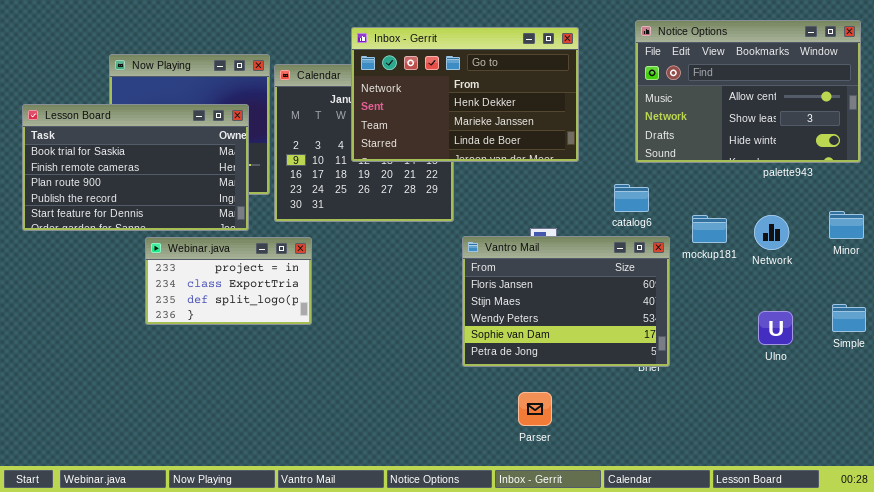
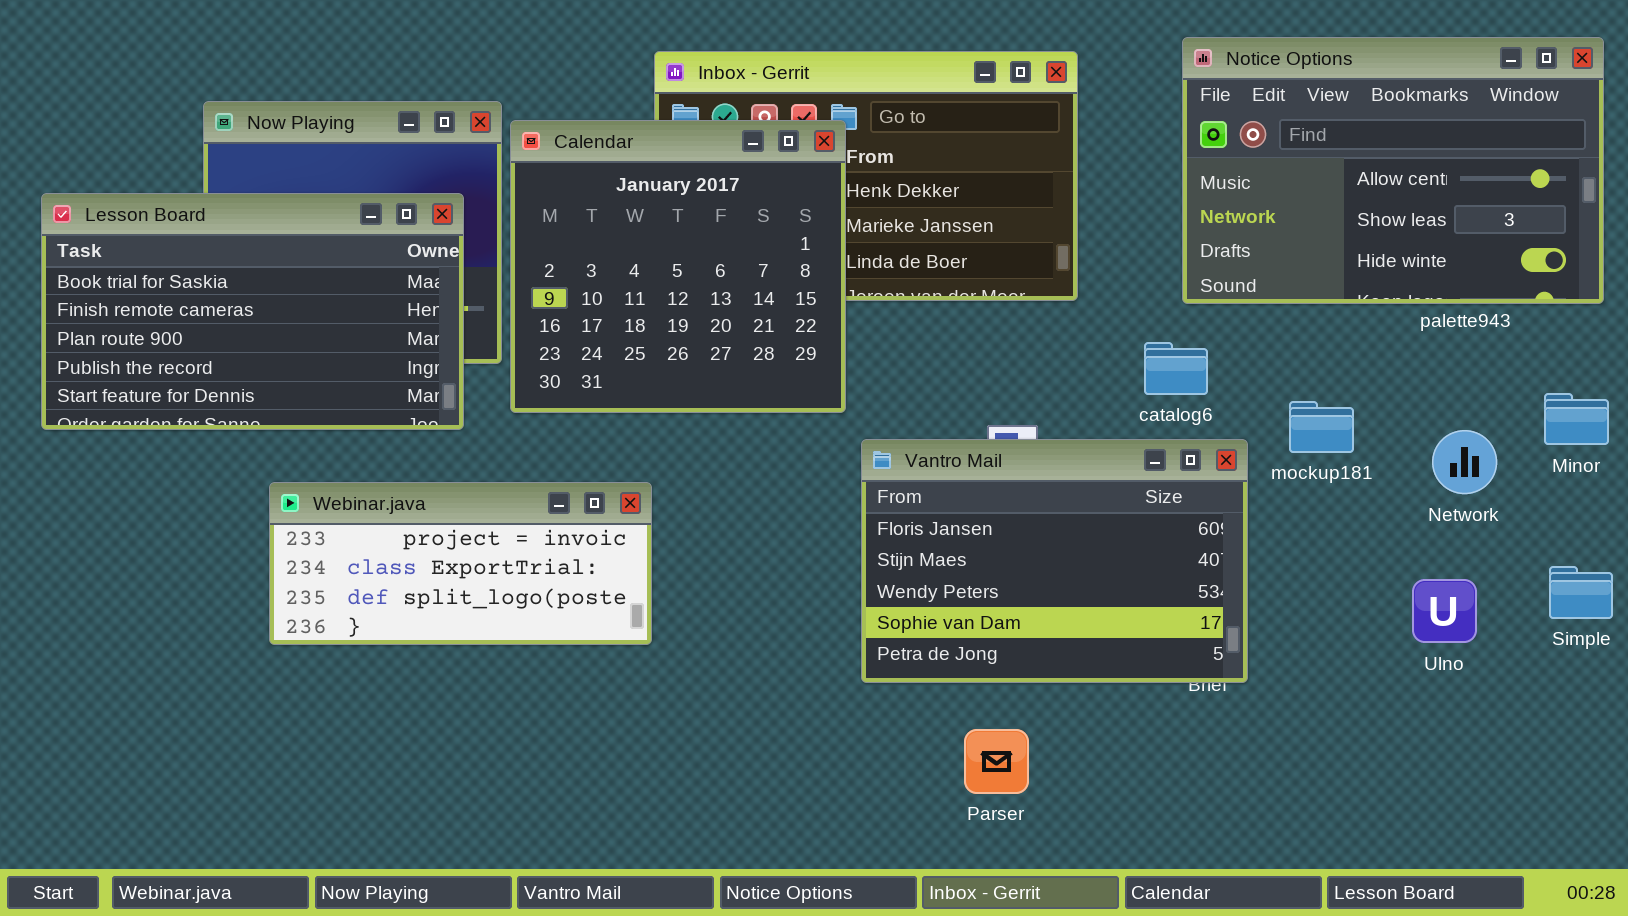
Calendar: [274,64,454,222] -> [510,120,846,413], raised
Network: [754,215,789,250] -> [1432,430,1497,494], moved
Webinar.java: [145,237,312,325] -> [269,482,652,645], moved, resized

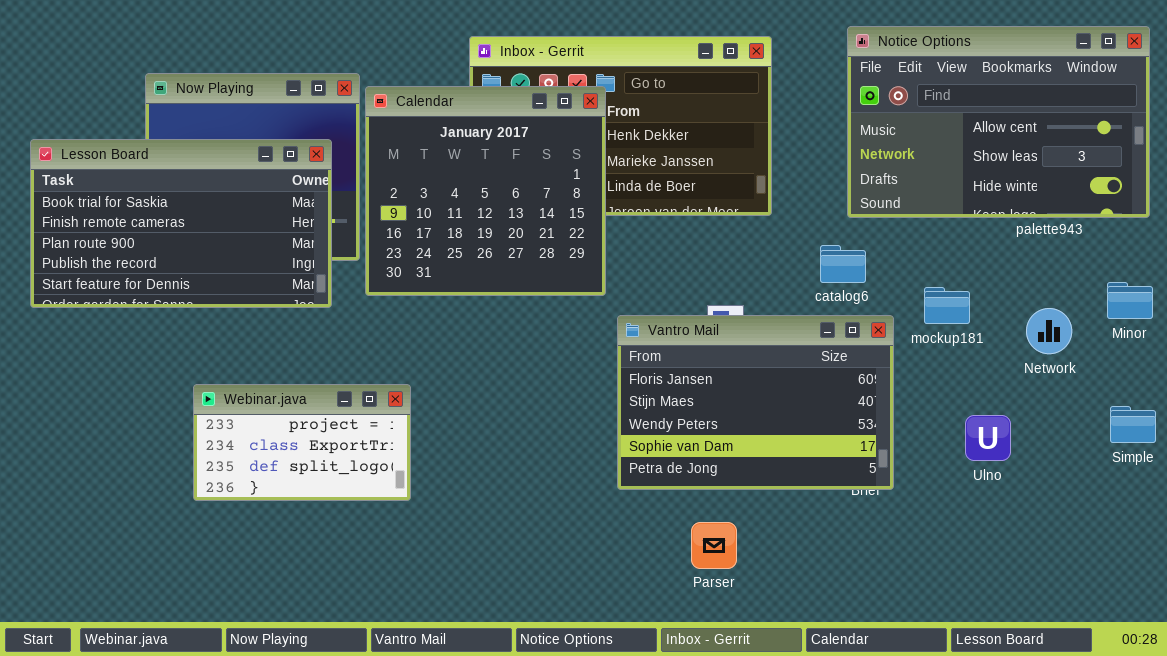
Webinar.java: [269,482,652,645] -> [193,384,411,501], moved, resized
Ulno: [1412,579,1477,643] -> [965,415,1011,461], moved

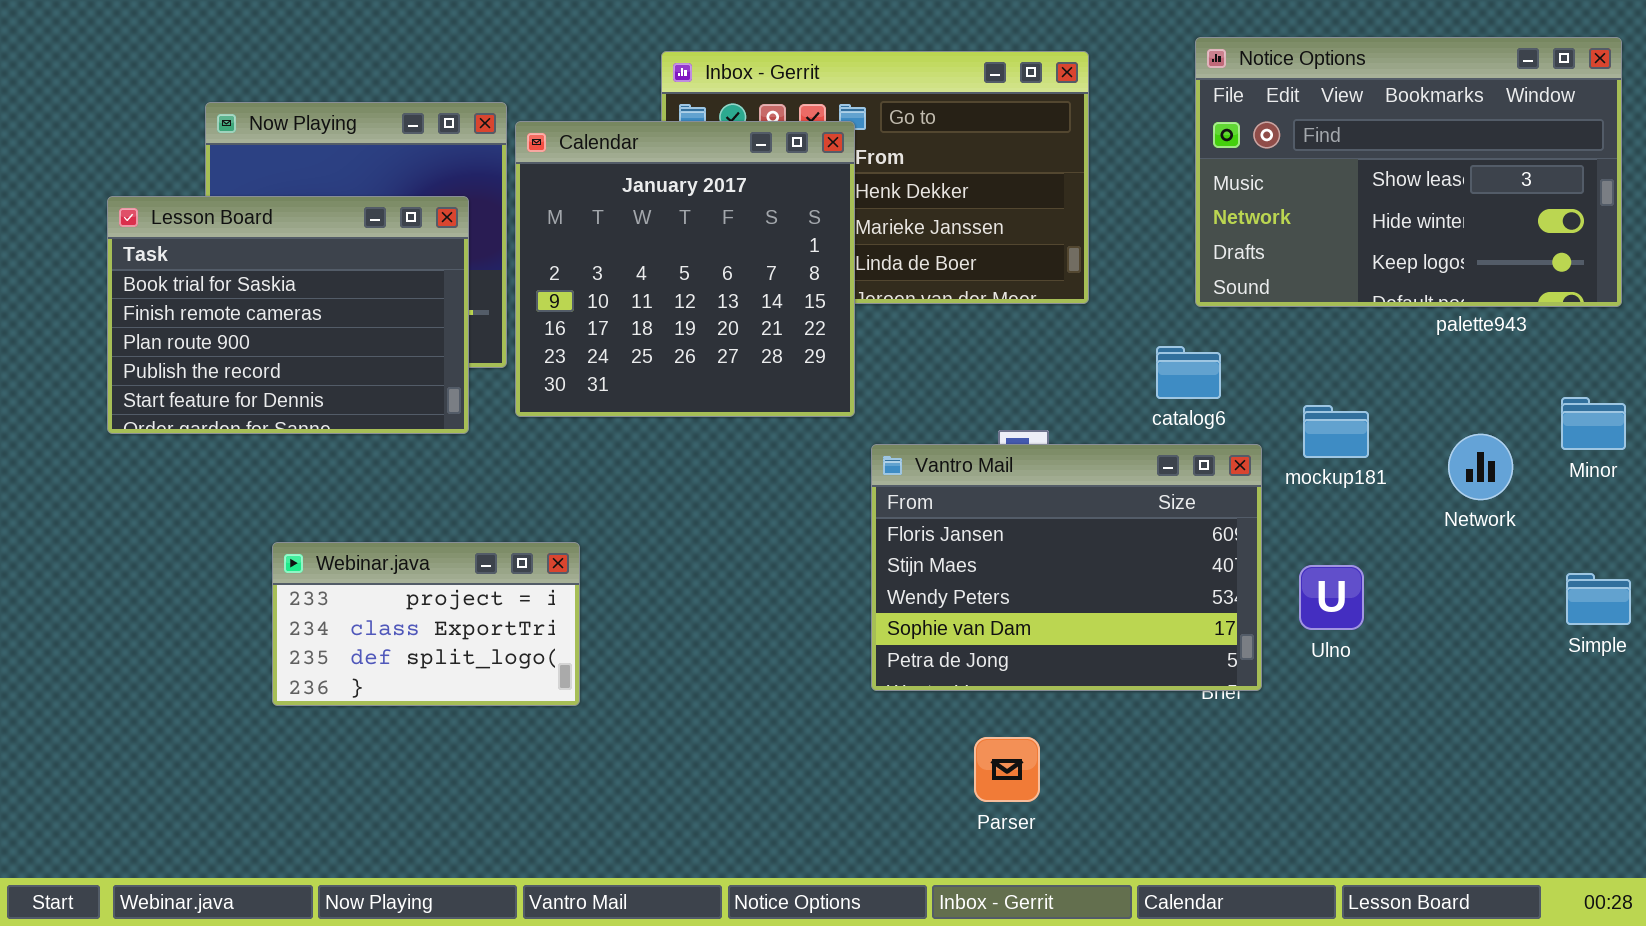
Notice Options: [847,26,1150,218] -> [1195,37,1622,307], scrolled down 1 row
Lesson Board: [30,139,332,308] -> [107,196,469,434], resized
Ulno: [965,415,1011,461] -> [1299,565,1364,630], moved

